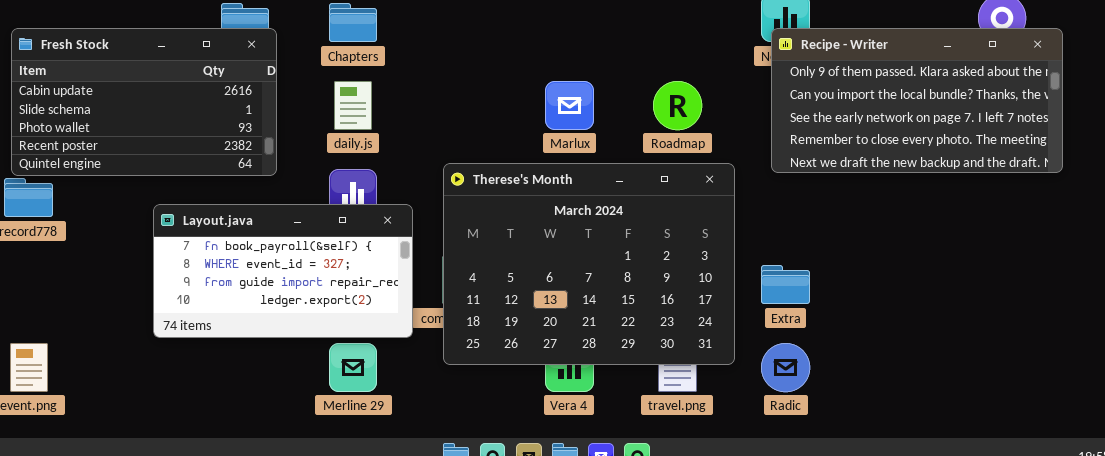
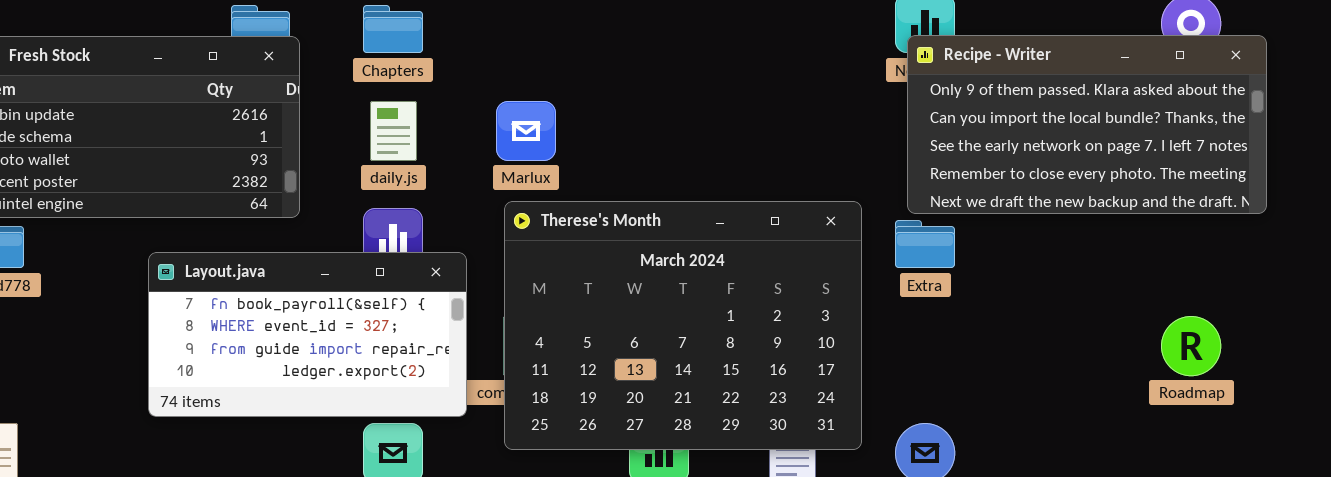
Marlux: [545,81,594,130] -> [496,101,556,161], moved
Roadmap: [653,81,702,130] -> [1161,316,1221,376], moved
Extra: [761,265,810,304] -> [895,220,955,268], moved

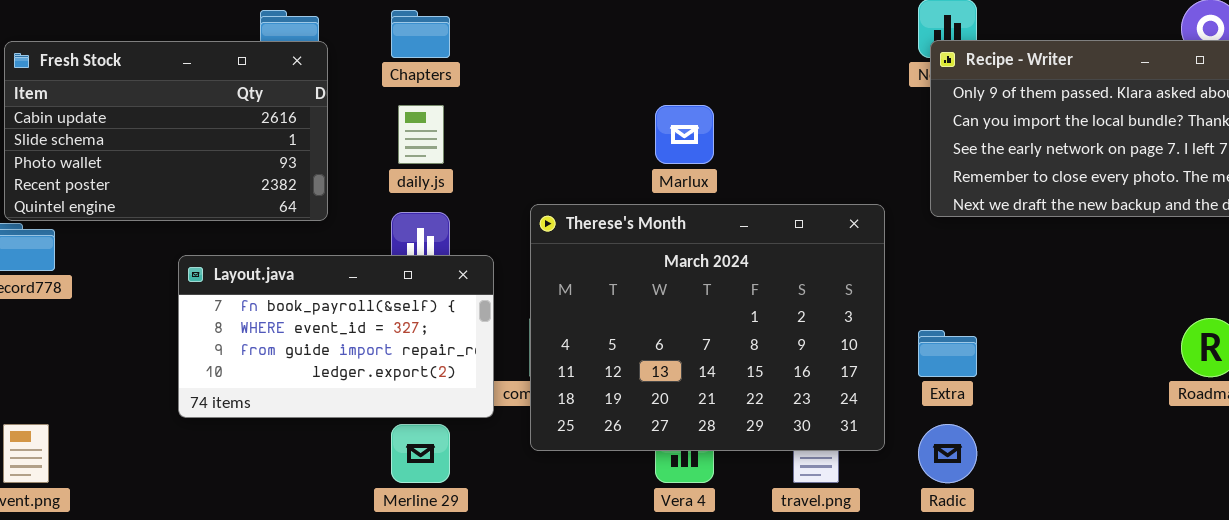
Marlux: [496,101,556,161] -> [655,105,714,164], moved
Extra: [895,220,955,268] -> [918,330,977,377], moved

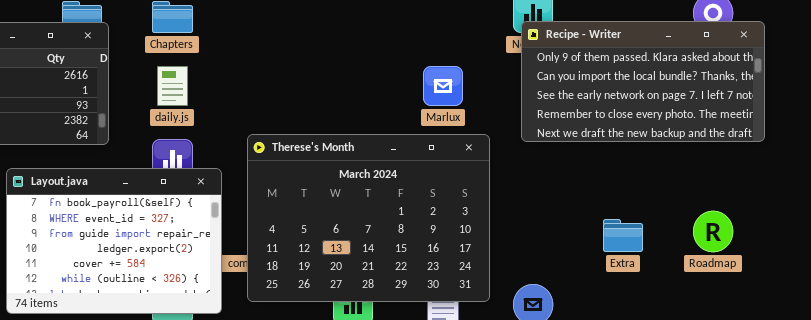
Marlux: [655,105,714,164] -> [423,66,463,106], moved
Layout.java: [178,255,494,418] -> [6,168,222,314], resized
Extra: [918,330,977,377] -> [603,219,643,252], moved

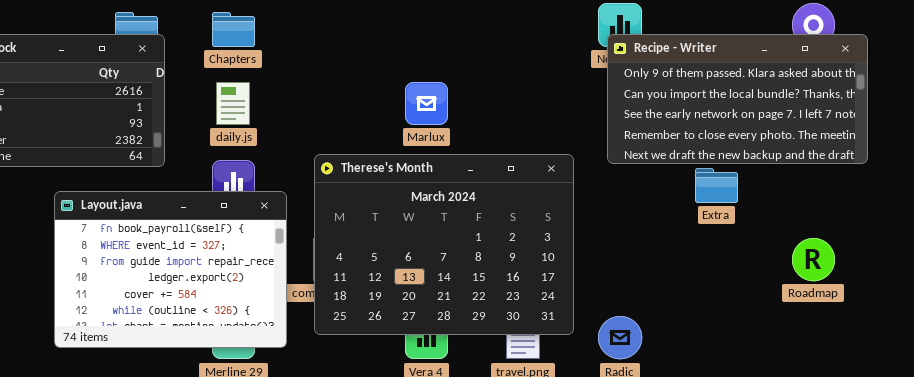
Marlux: [423,66,463,106] -> [405,82,448,125], moved
Extra: [603,219,643,252] -> [695,168,738,203], moved

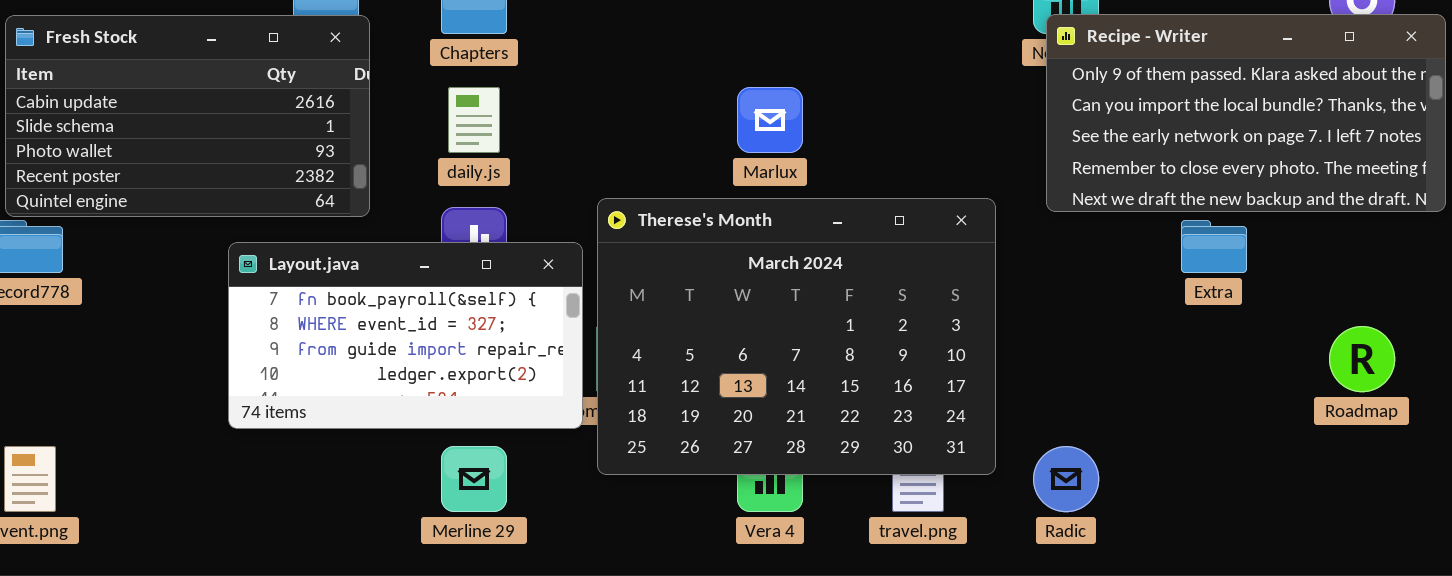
Layout.java: [54,191,287,348] -> [228,242,583,429], moved, resized

